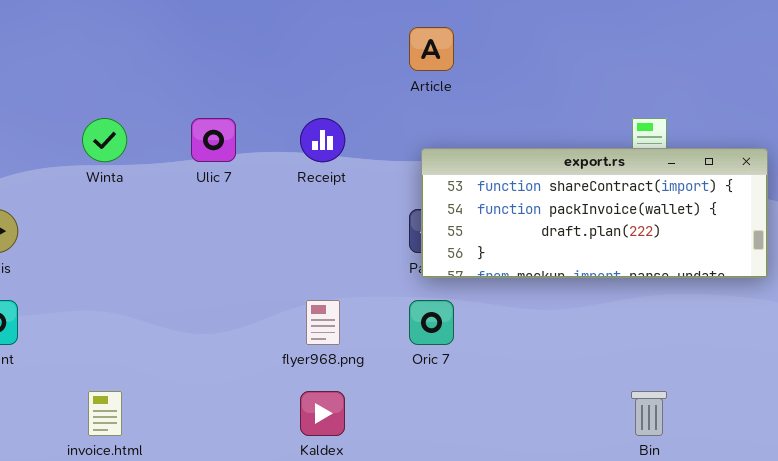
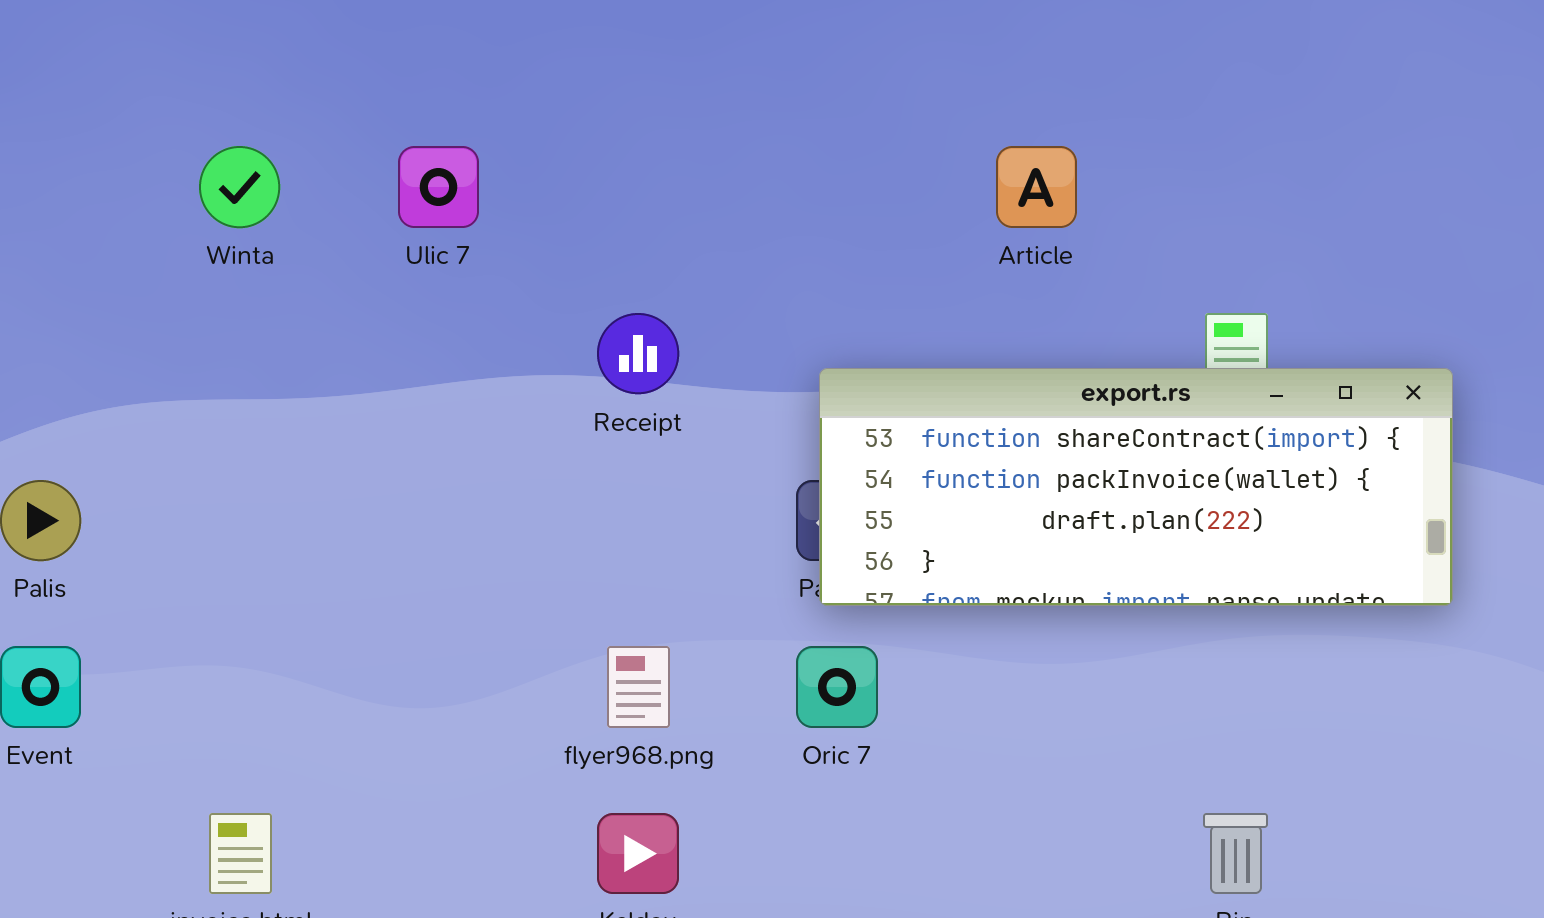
Article: [409,27,454,71] -> [996,146,1077,228], moved
Winta: [82,118,127,162] -> [199,146,280,228], moved
Ulic 7: [191,118,236,162] -> [398,146,479,228], moved

